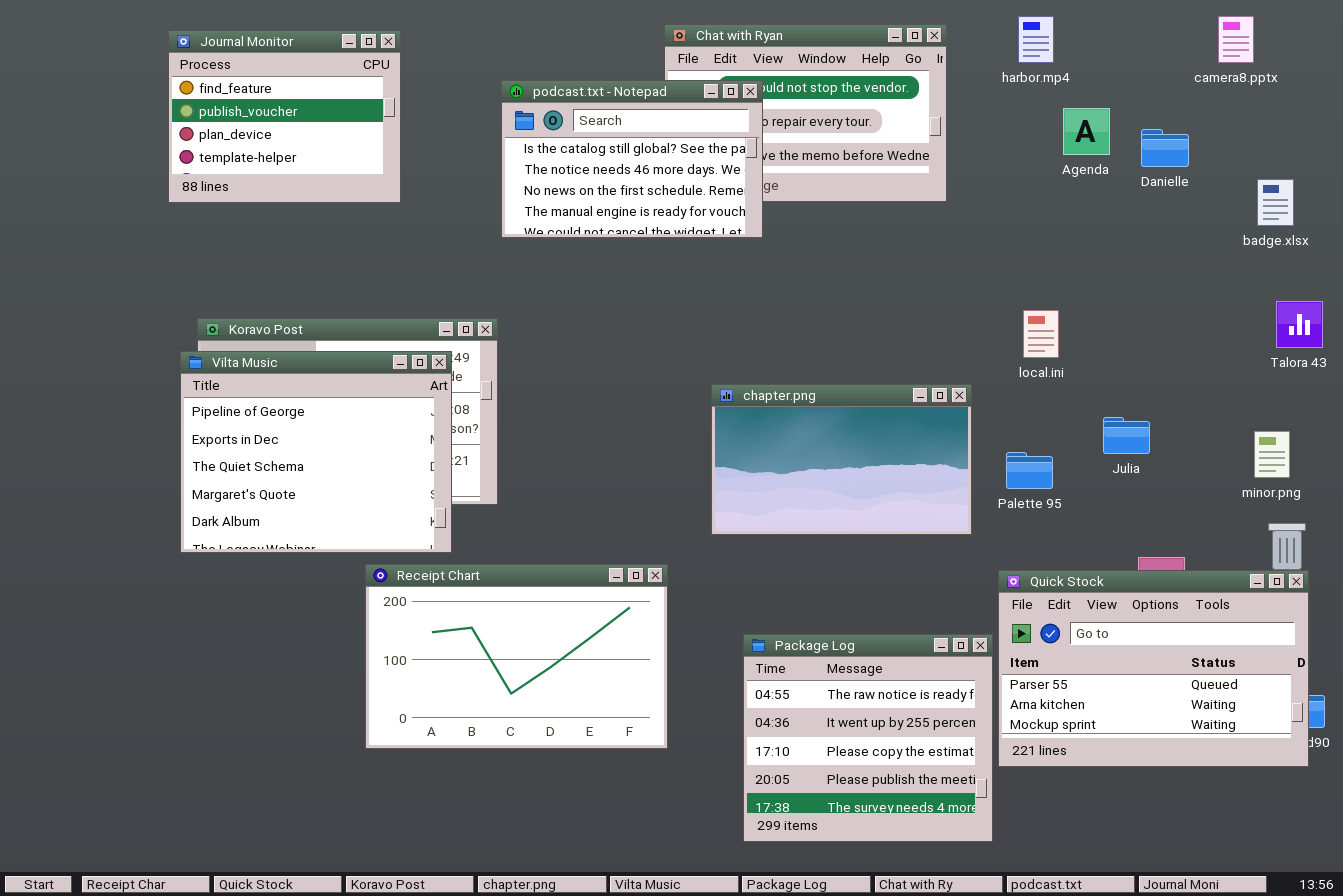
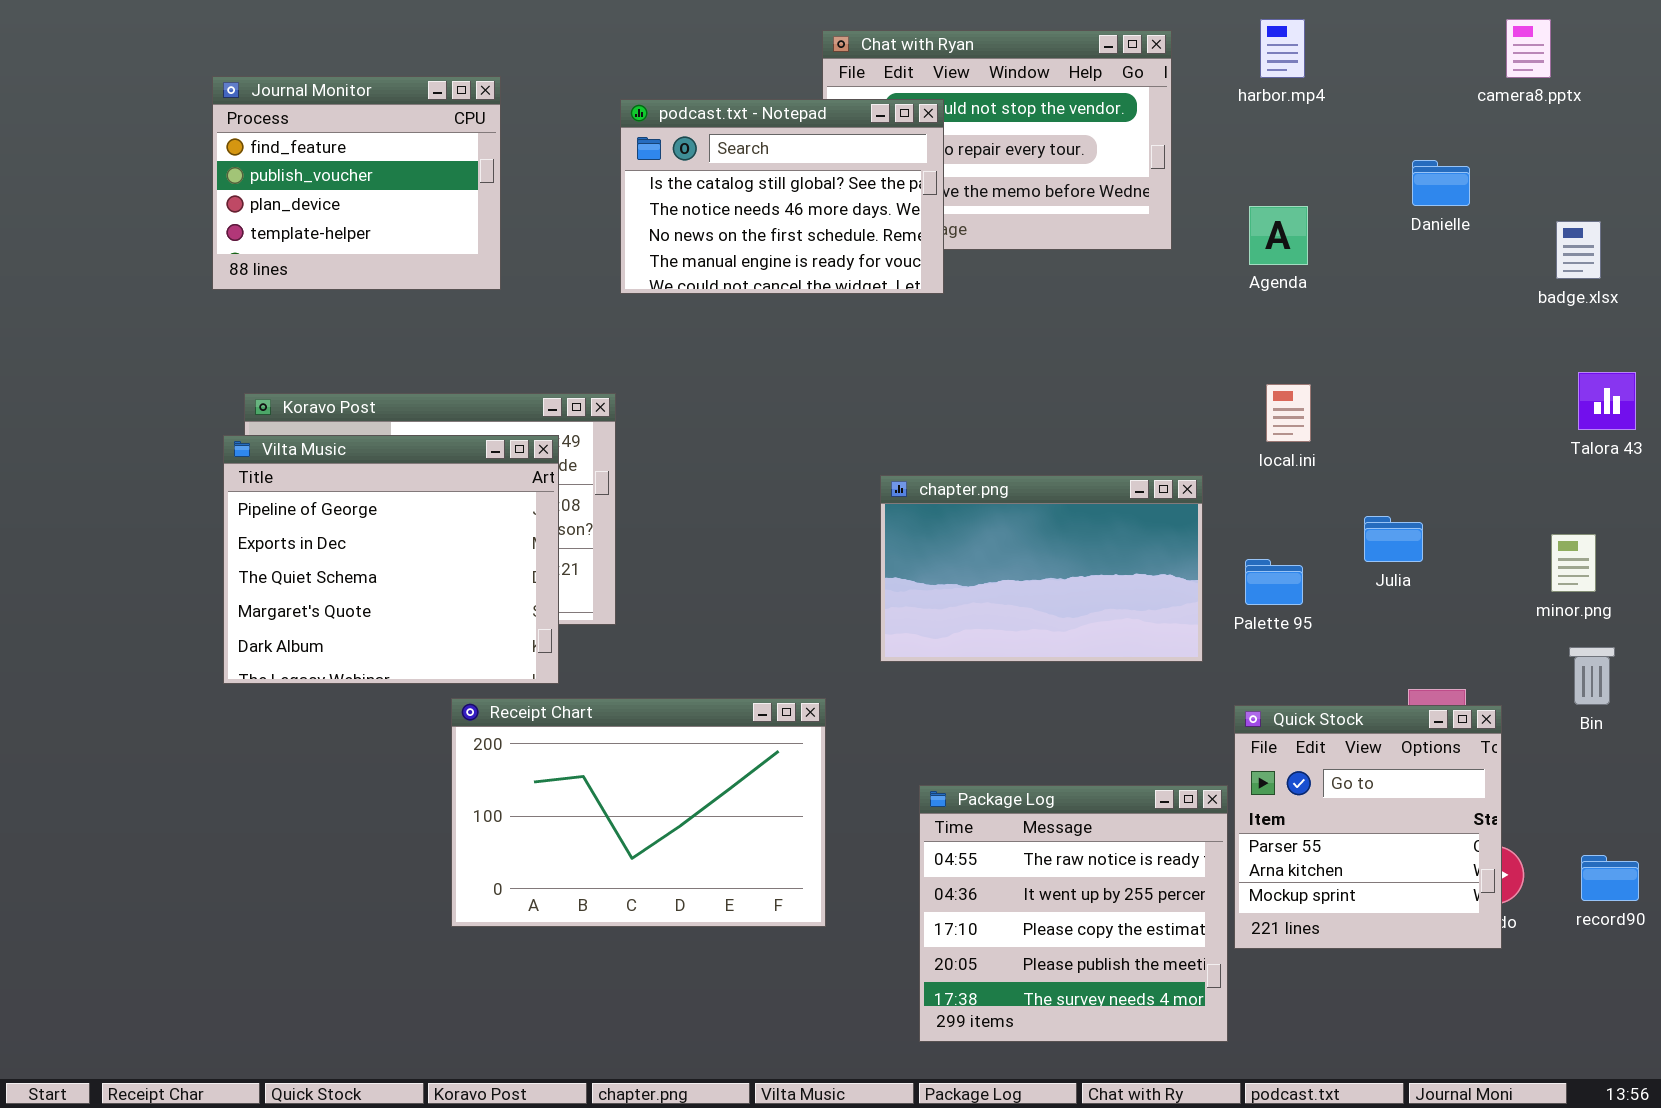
Journal Monitor: [168,30,401,203] -> [212,76,501,290], moved
Agenda: [1063,108,1110,155] -> [1249,206,1308,265], moved
Quick Stock: [998,570,1309,767] -> [1234,705,1502,949], resized

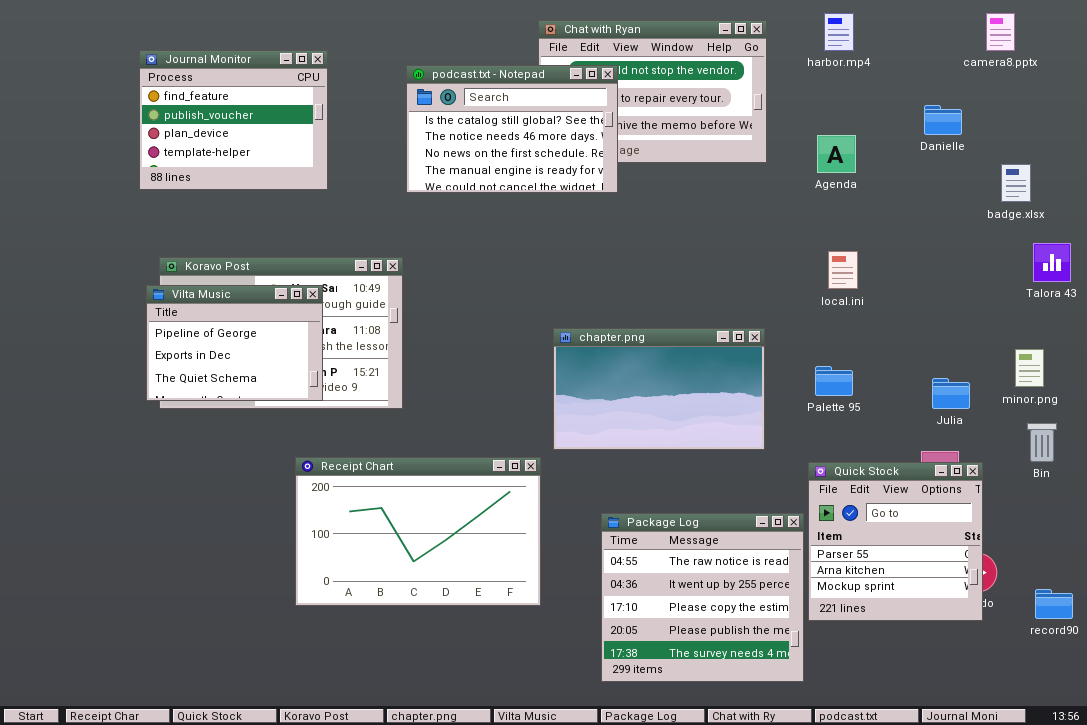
badge.xlsx: [1556,221,1601,279] -> [1001,164,1031,202], moved
Vilta Music: [223,435,559,684] -> [146,285,323,401], resized
chapter.png: [880,475,1203,662] -> [553,328,765,450], moved
Julia: [1364,516,1423,562] -> [932,378,970,409], moved
record90: [1581,855,1639,901] -> [1035,589,1073,619], moved

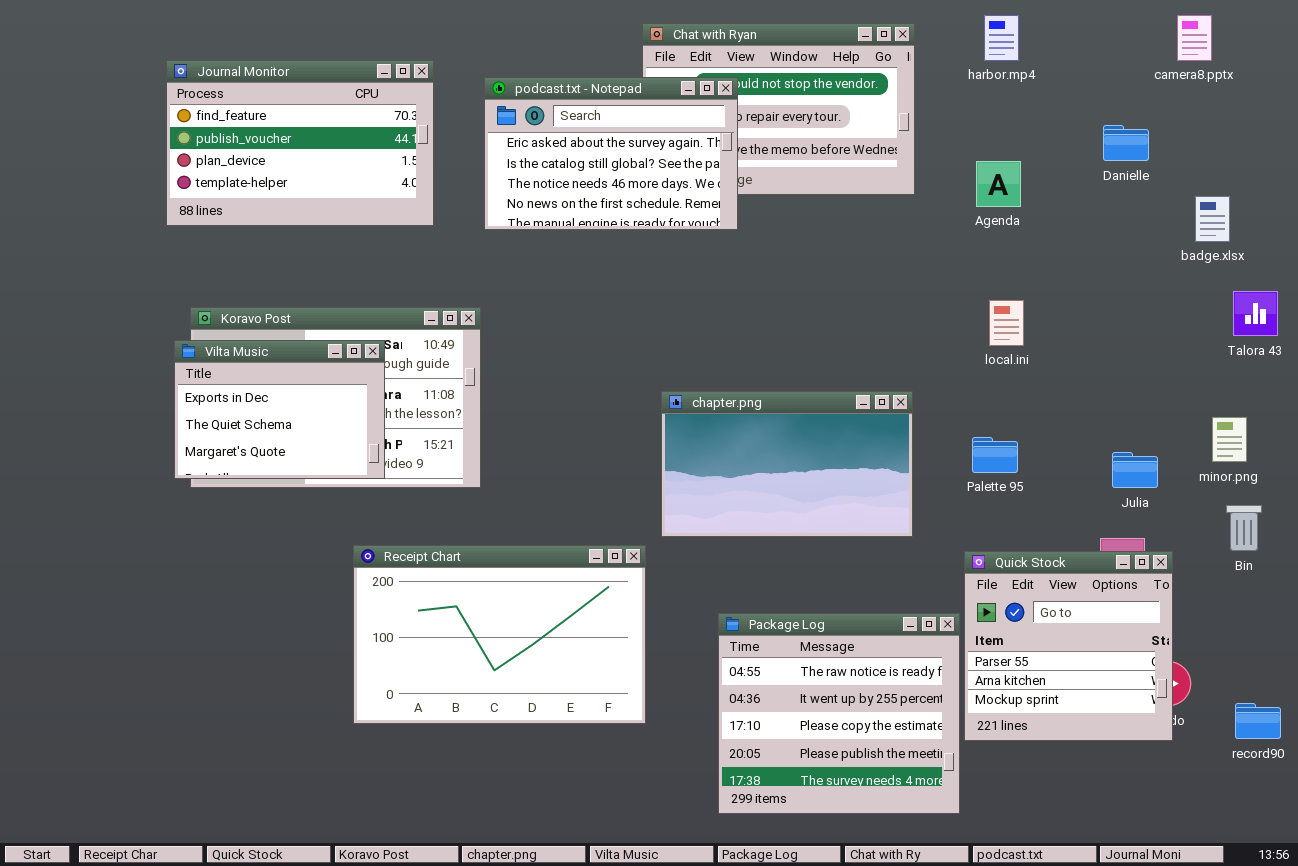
Journal Monitor: [139,50,328,190] -> [166,60,434,226], resized
podcast.txt - Notepad: [406,65,618,193] -> [484,77,738,230], scrolled up 1 row
Vilta Music: [146,285,323,401] -> [174,340,385,479], scrolled down 1 row

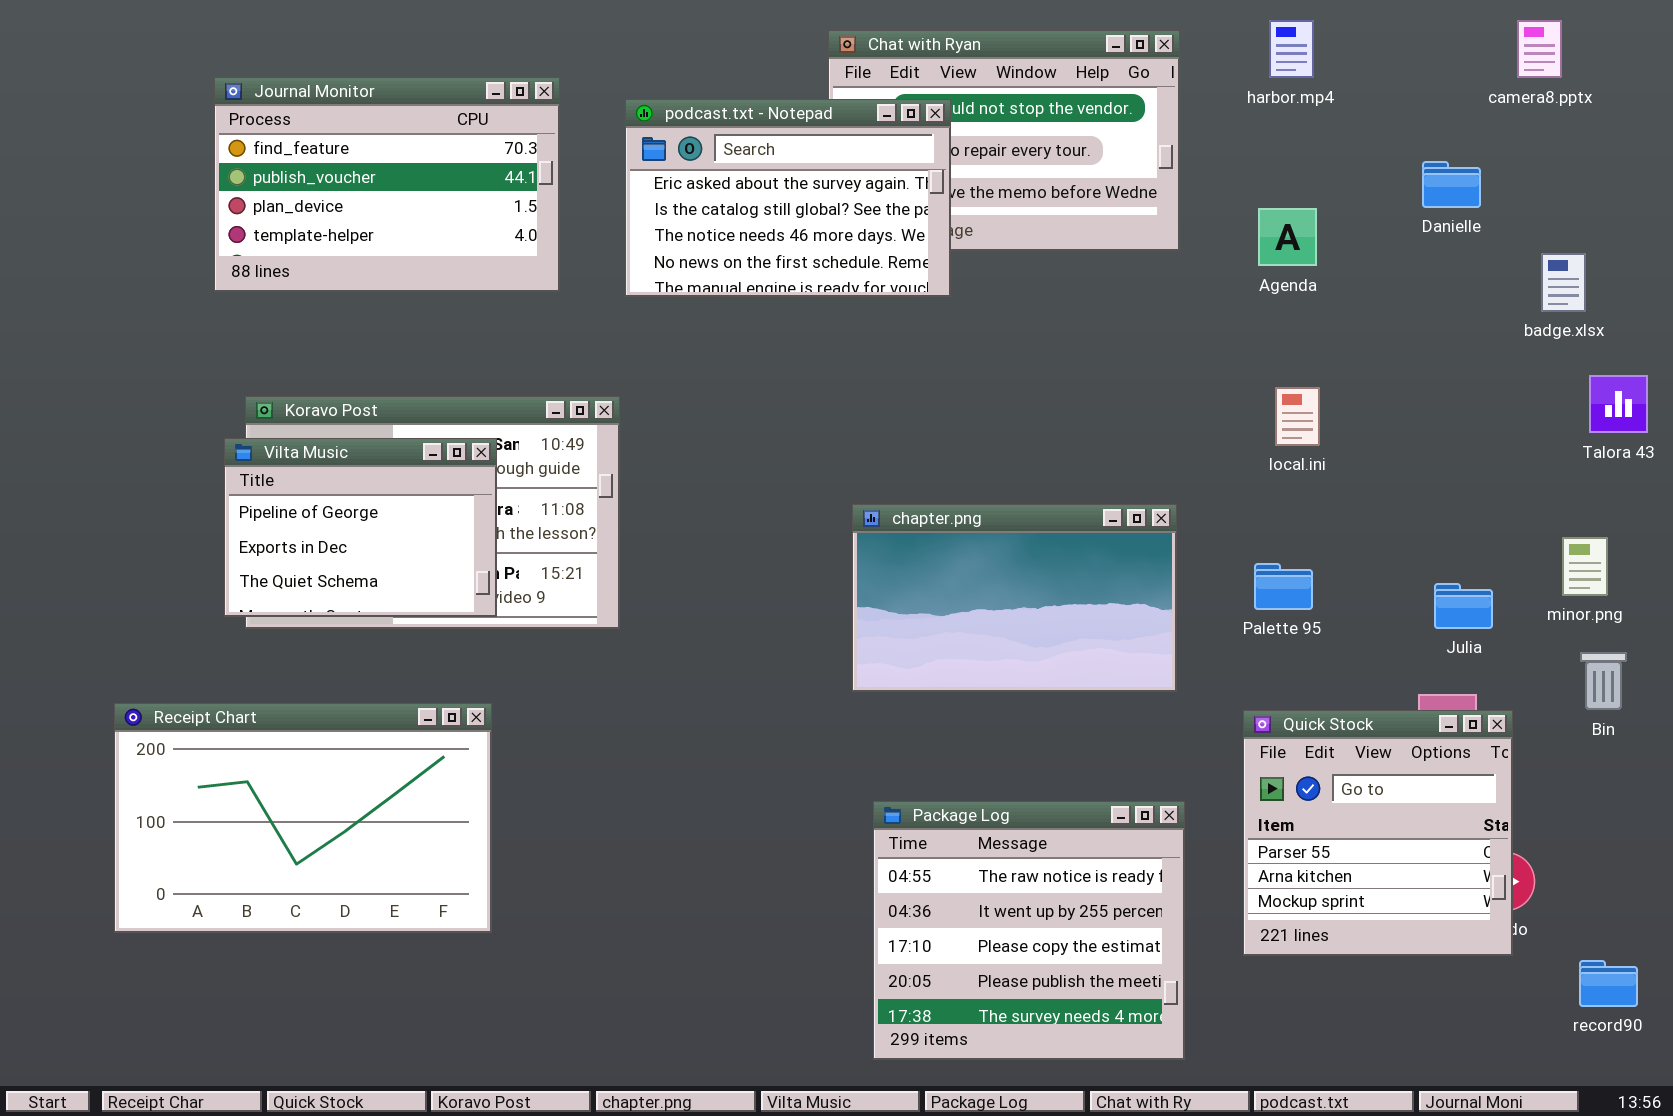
Vilta Music: [174,340,385,479] -> [224,438,497,617], scrolled up 1 row
Receipt Chart: [353,545,646,724] -> [114,703,492,933], moved
Package Log: [718,613,960,814] -> [873,801,1185,1060], moved
record90: [1235,703,1281,739] -> [1579,960,1638,1007], moved

